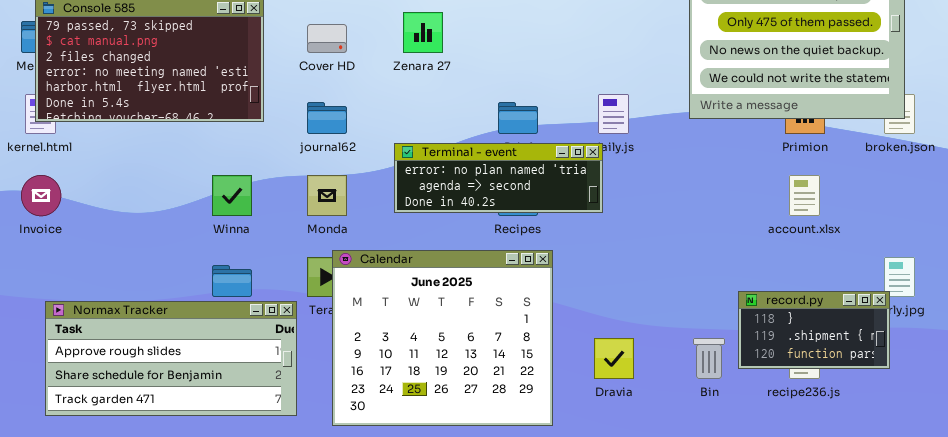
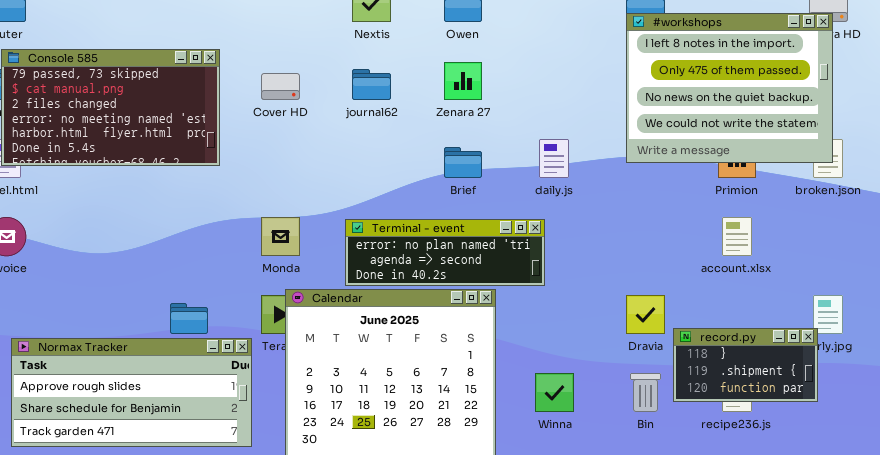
Zenara 27: [403,12,443,53] -> [444,62,482,100], moved
journal62: [307,102,347,134] -> [352,69,391,100], moved
Terminal - event: [394,143,603,213] -> [345,219,545,286], moved
Winna: [212,175,252,216] -> [535,373,574,412], moved
Dravia: [594,338,634,379] -> [626,295,665,334], moved

